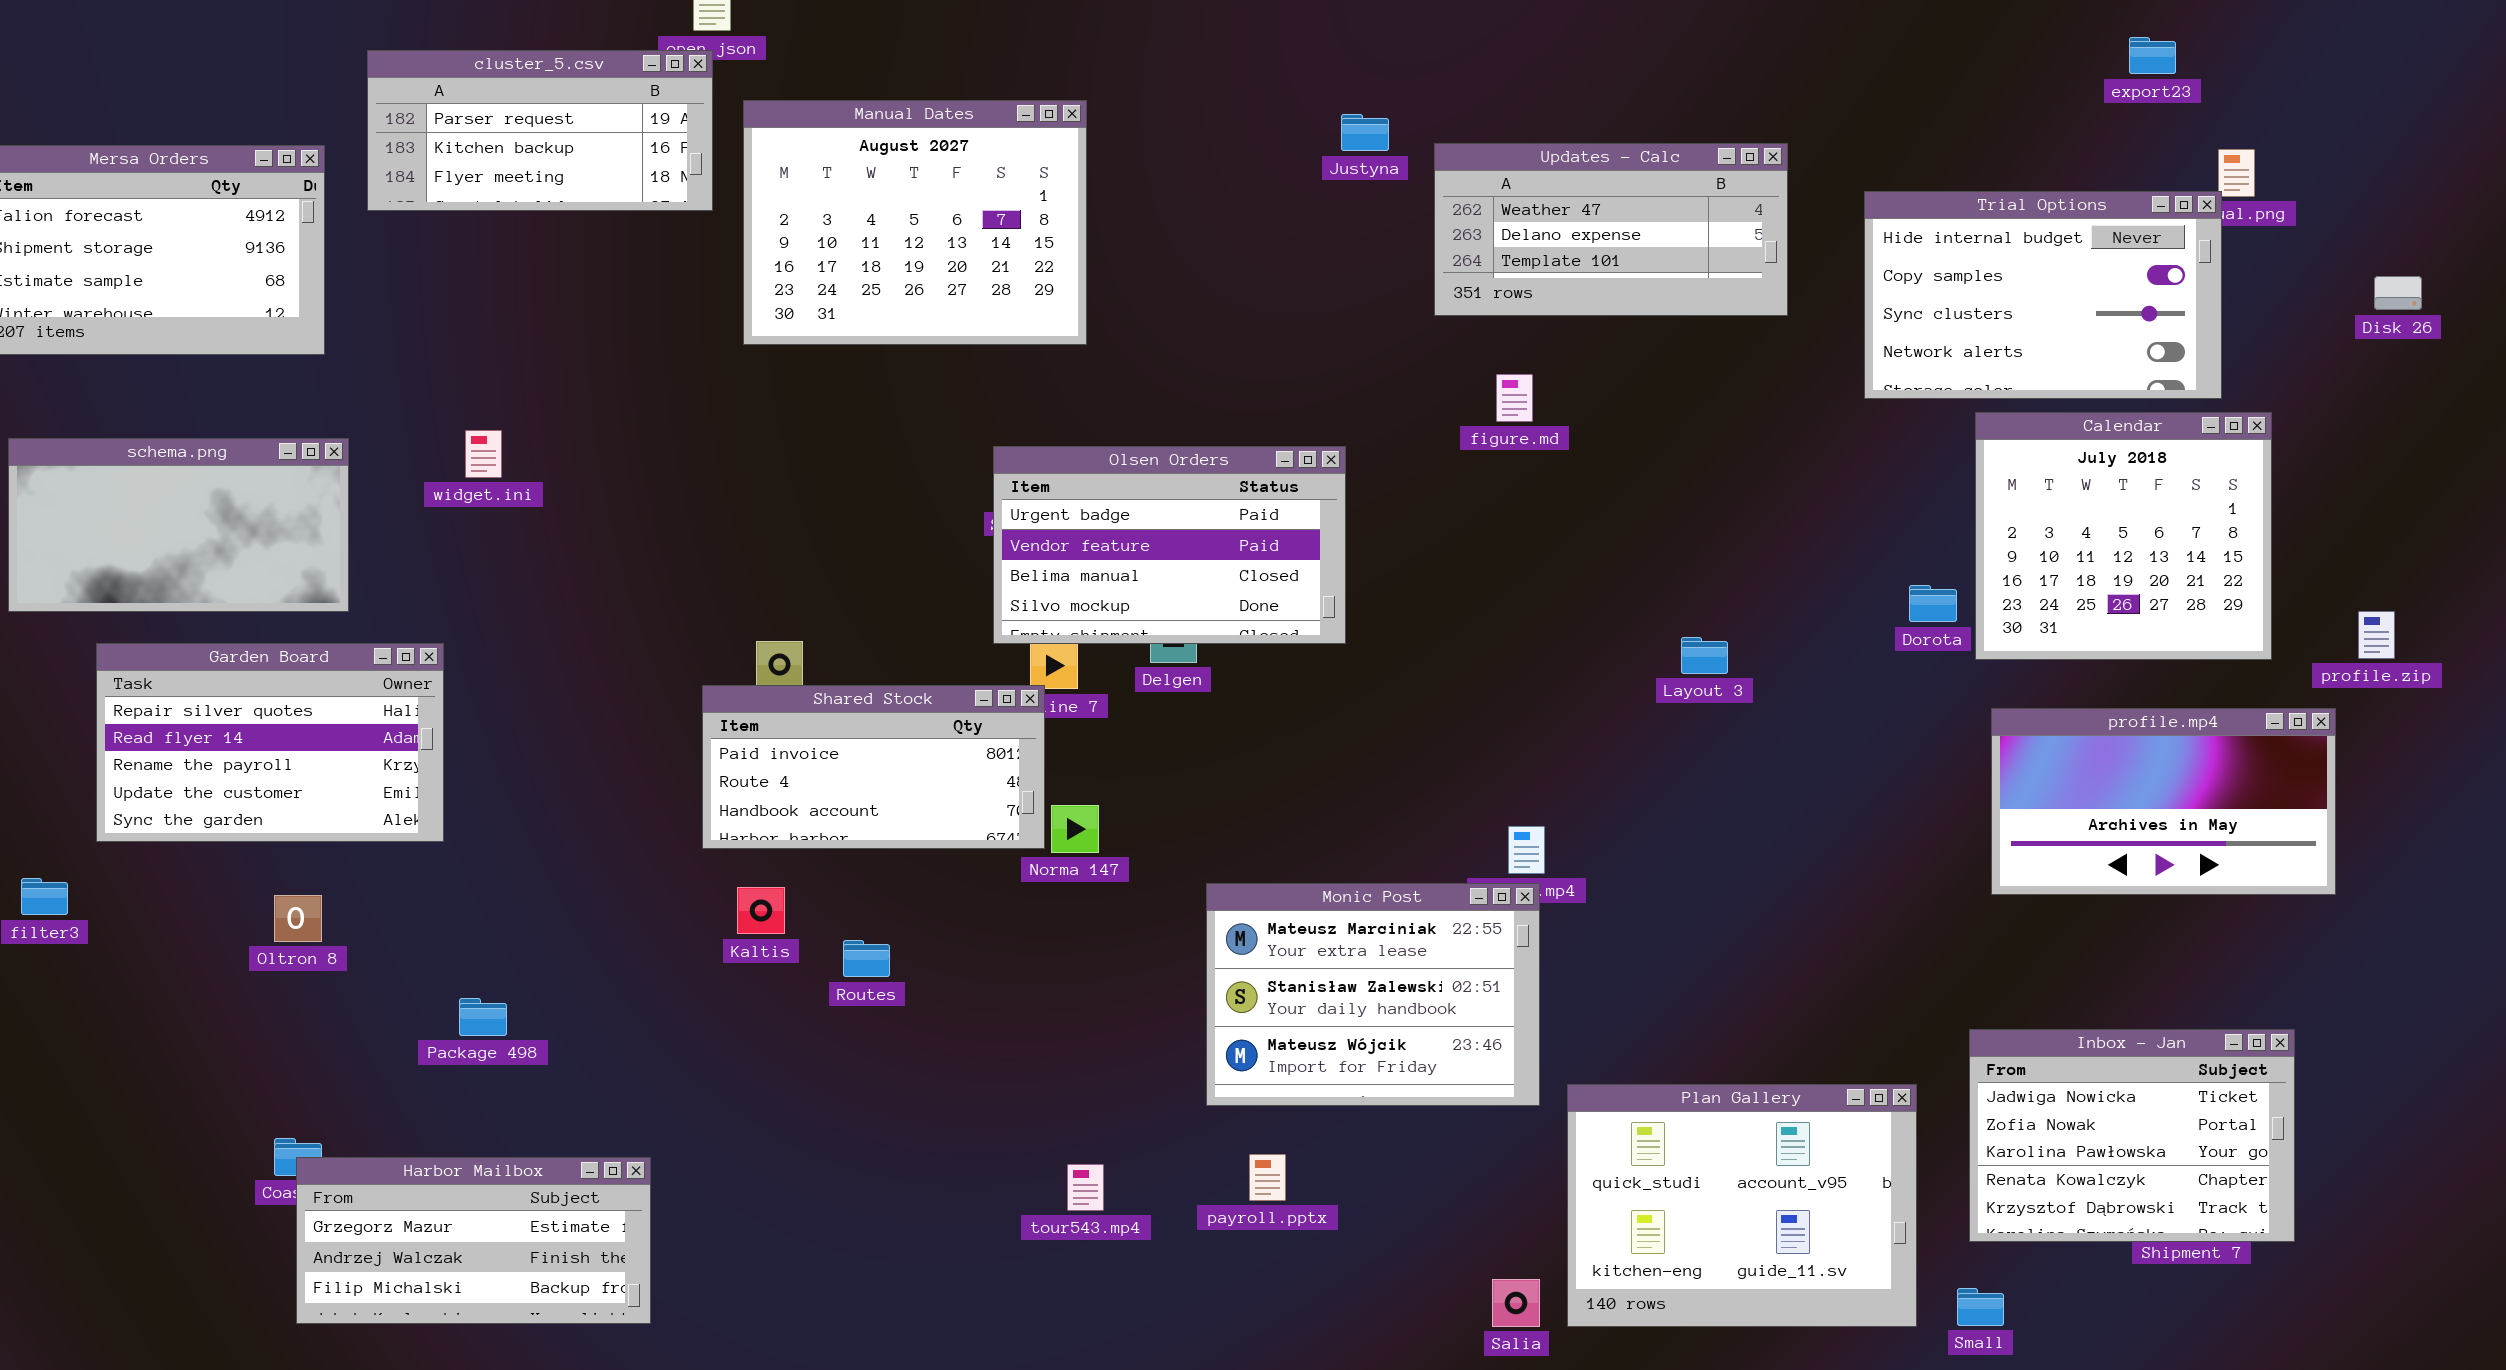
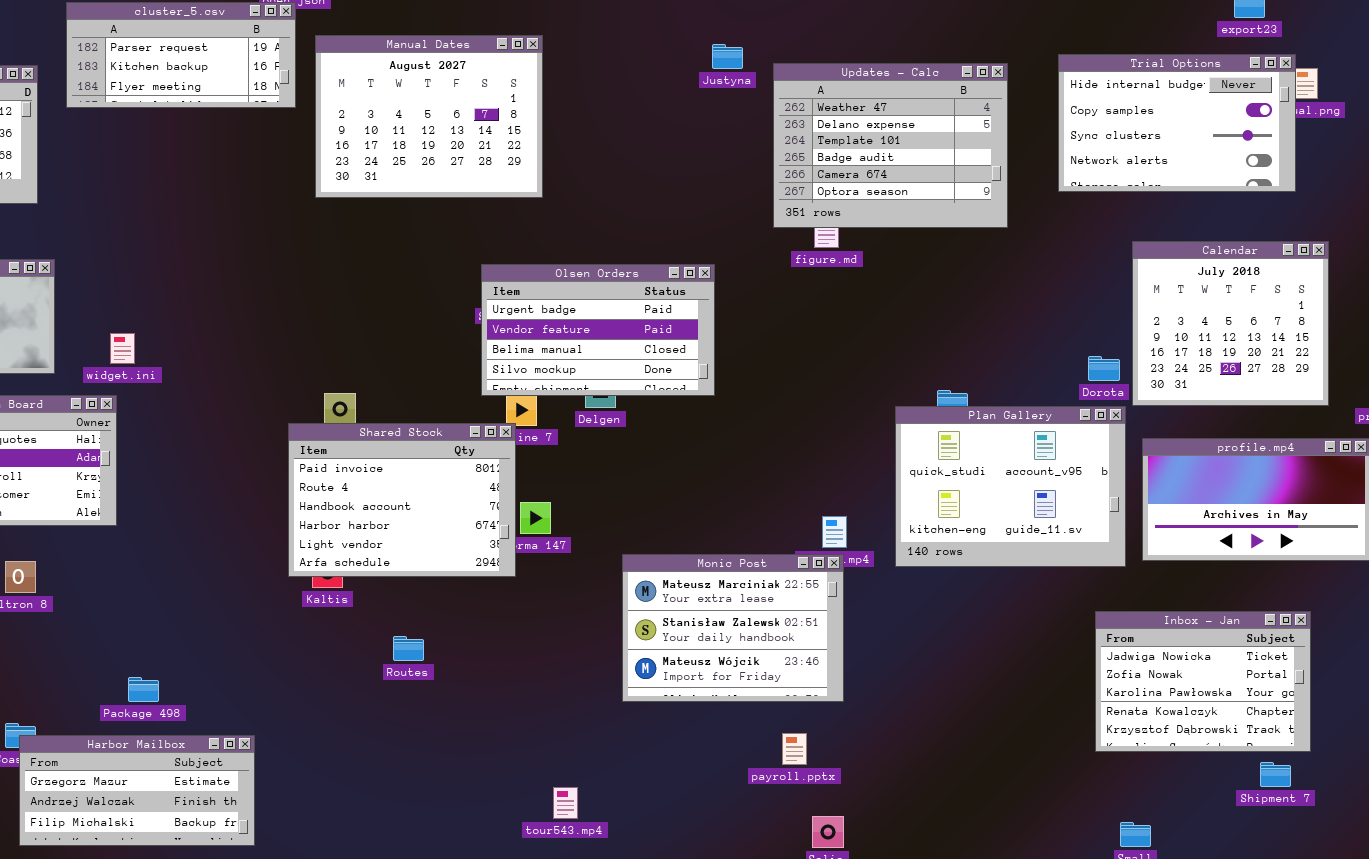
Updates - Calc: [1434,143,1788,316] -> [773,63,1008,228], resized
Trial Options: [1864,191,2222,399] -> [1058,54,1296,192], moved
widget.ini: [465,430,502,478] -> [110,333,135,364], moved
Shared Stock: [702,685,1045,849] -> [288,423,516,577], resized
Routes: [843,940,890,977] -> [393,636,424,661], moved
Package 498: [459,998,507,1036] -> [128,677,159,702], moved
Inbox - Jan: [1969,1029,2295,1242] -> [1095,611,1311,752], moved
Plan Gallery: [1567,1084,1917,1327] -> [895,406,1126,567], moved
payroll.pptx: [1249,1154,1286,1201] -> [782,733,807,765], moved
tour543.mp4: [1067,1164,1104,1211] -> [553,787,578,819], moved

